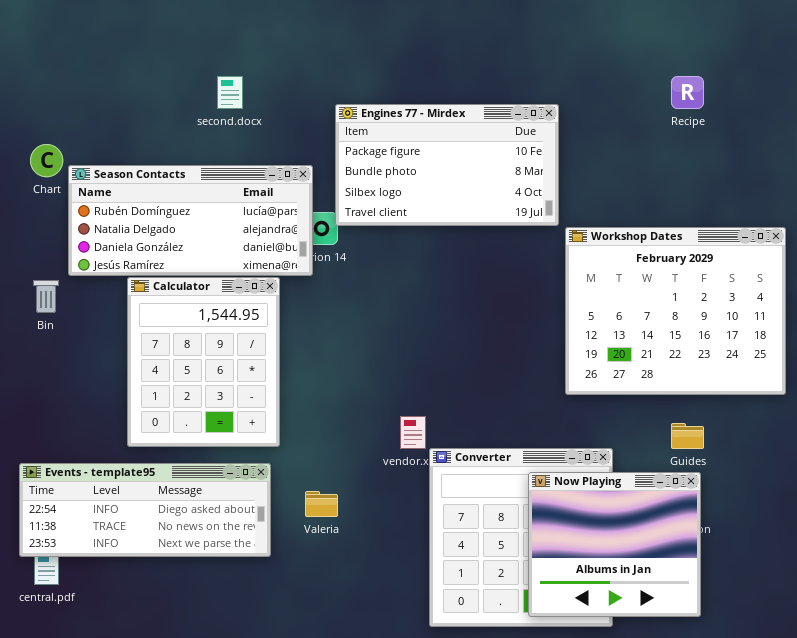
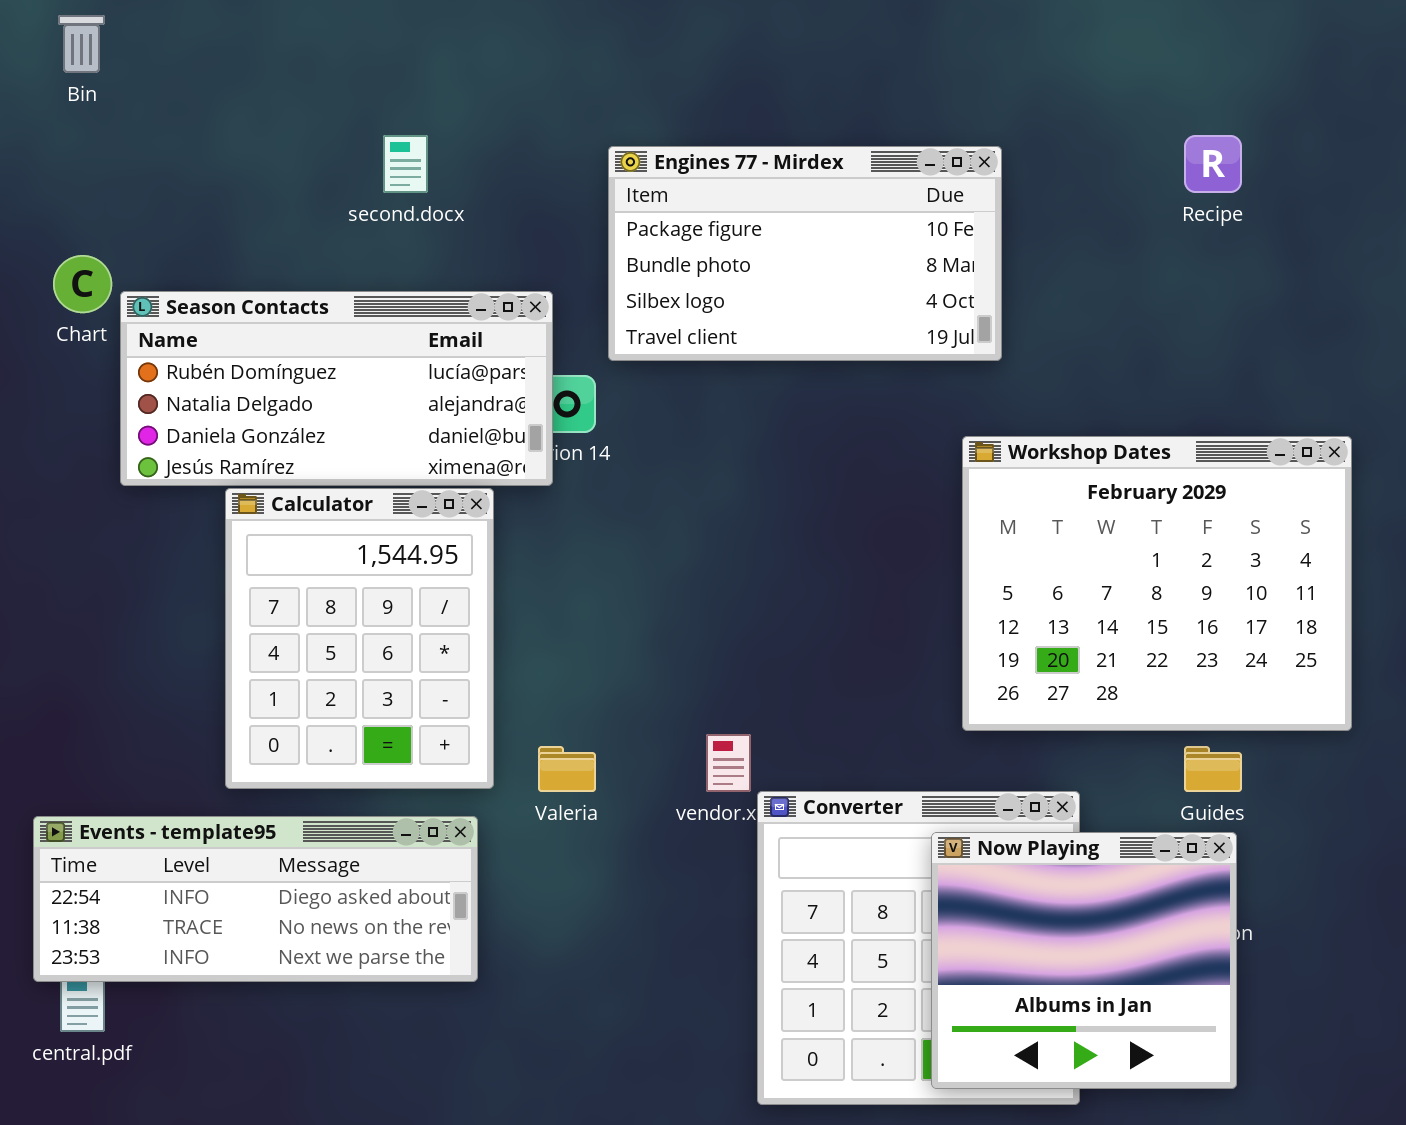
Engines 77 - Mirdex: [335,104,559,226] -> [608,146,1002,361], moved
Workshop Dates: [565,227,786,395] -> [962,436,1352,731], moved
Bin: [33,280,59,313] -> [58,15,105,73], moved
Valeria: [305,491,338,517] -> [538,746,596,792], moved

